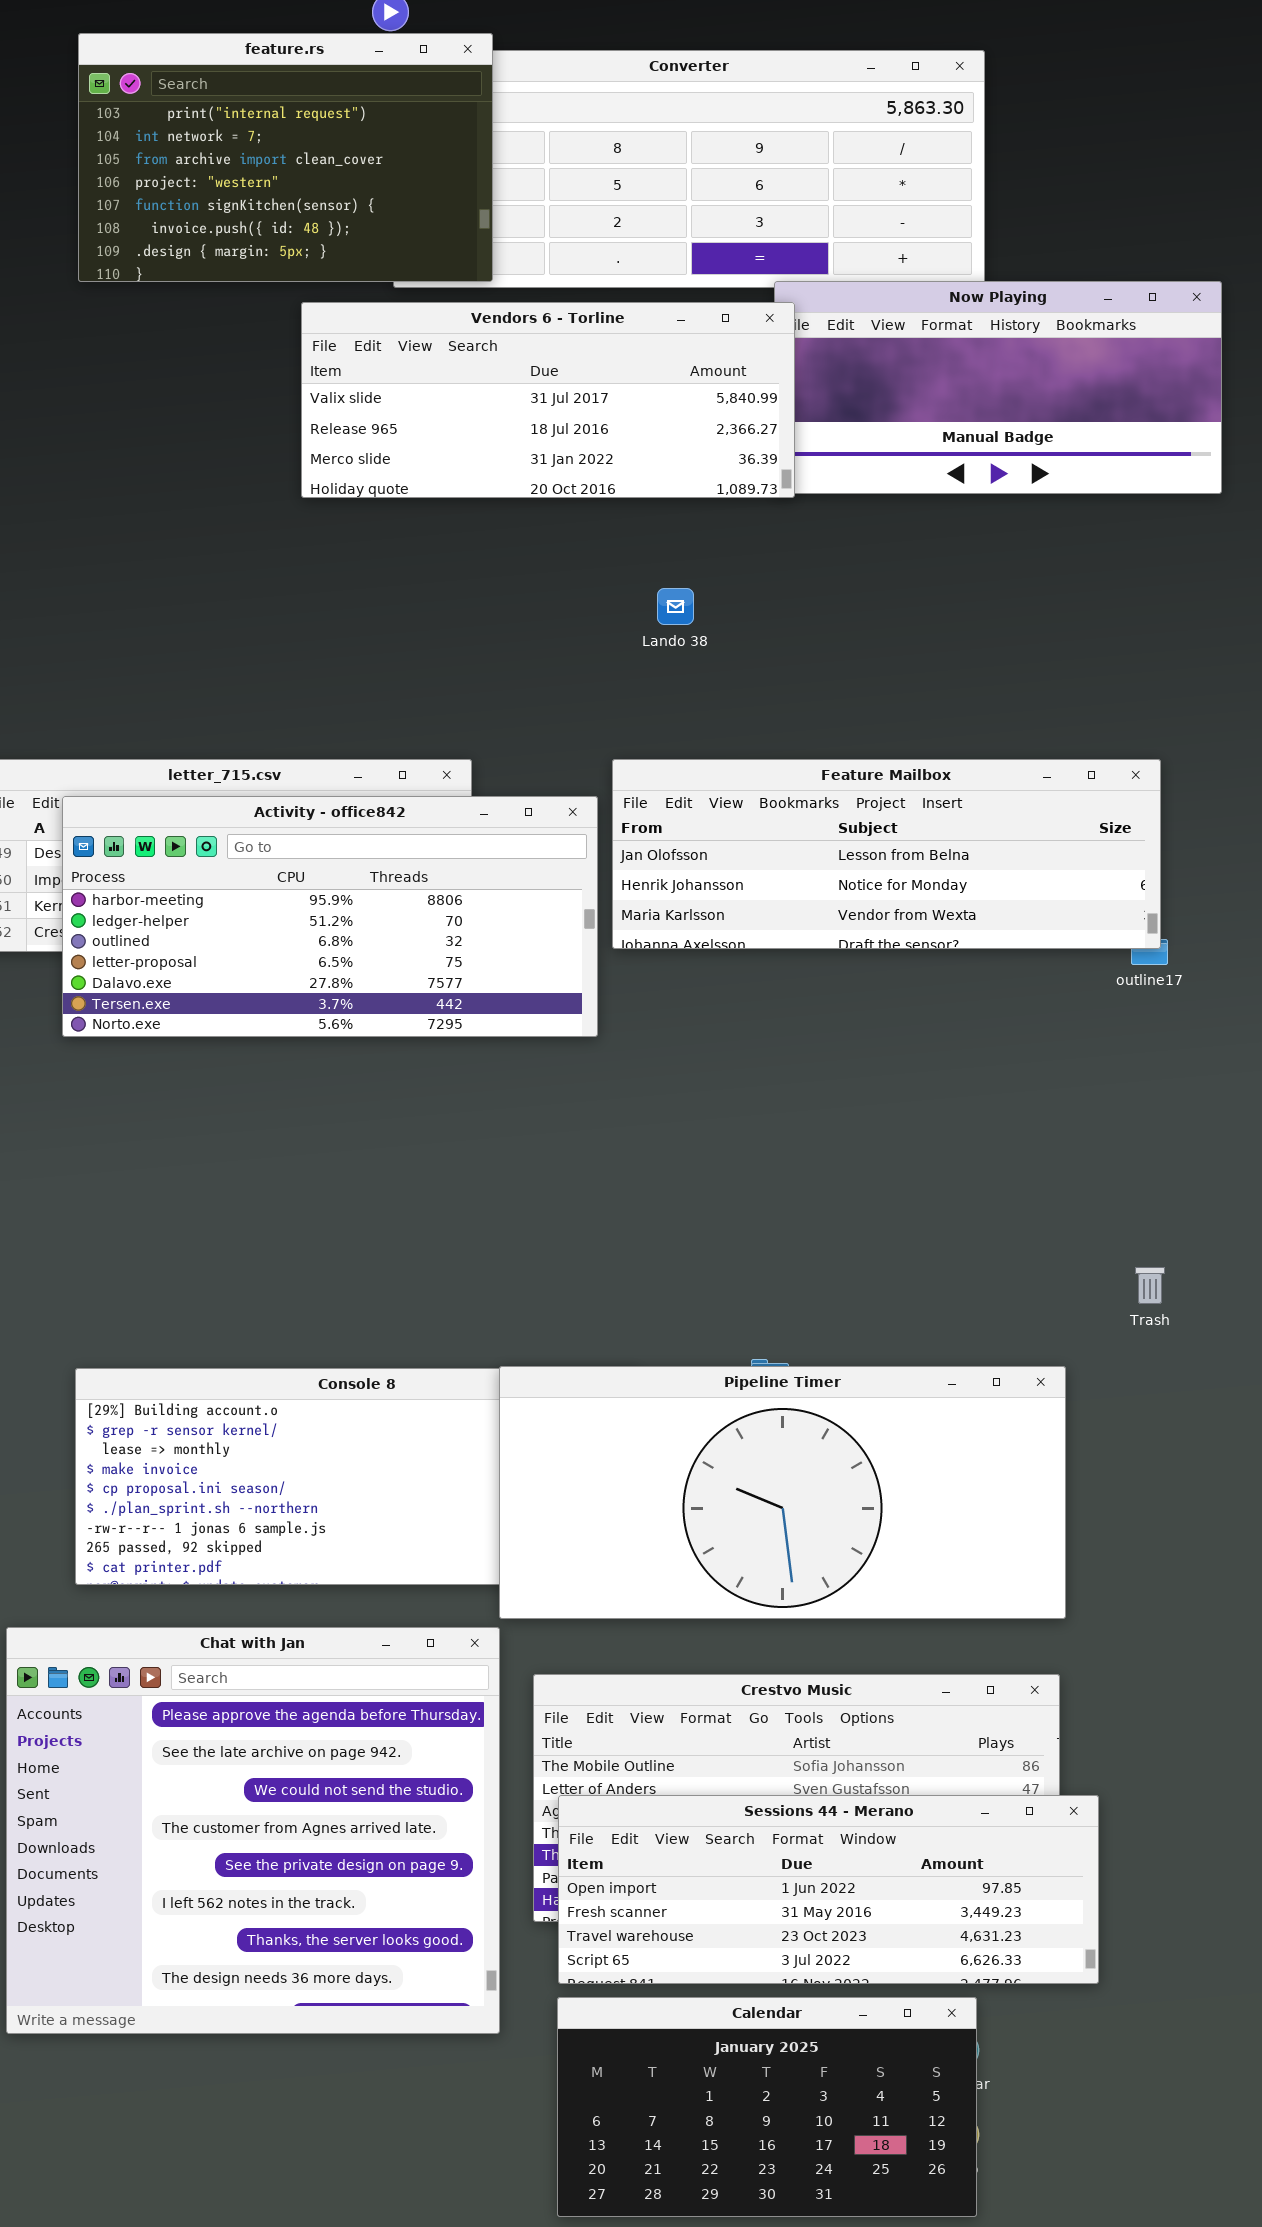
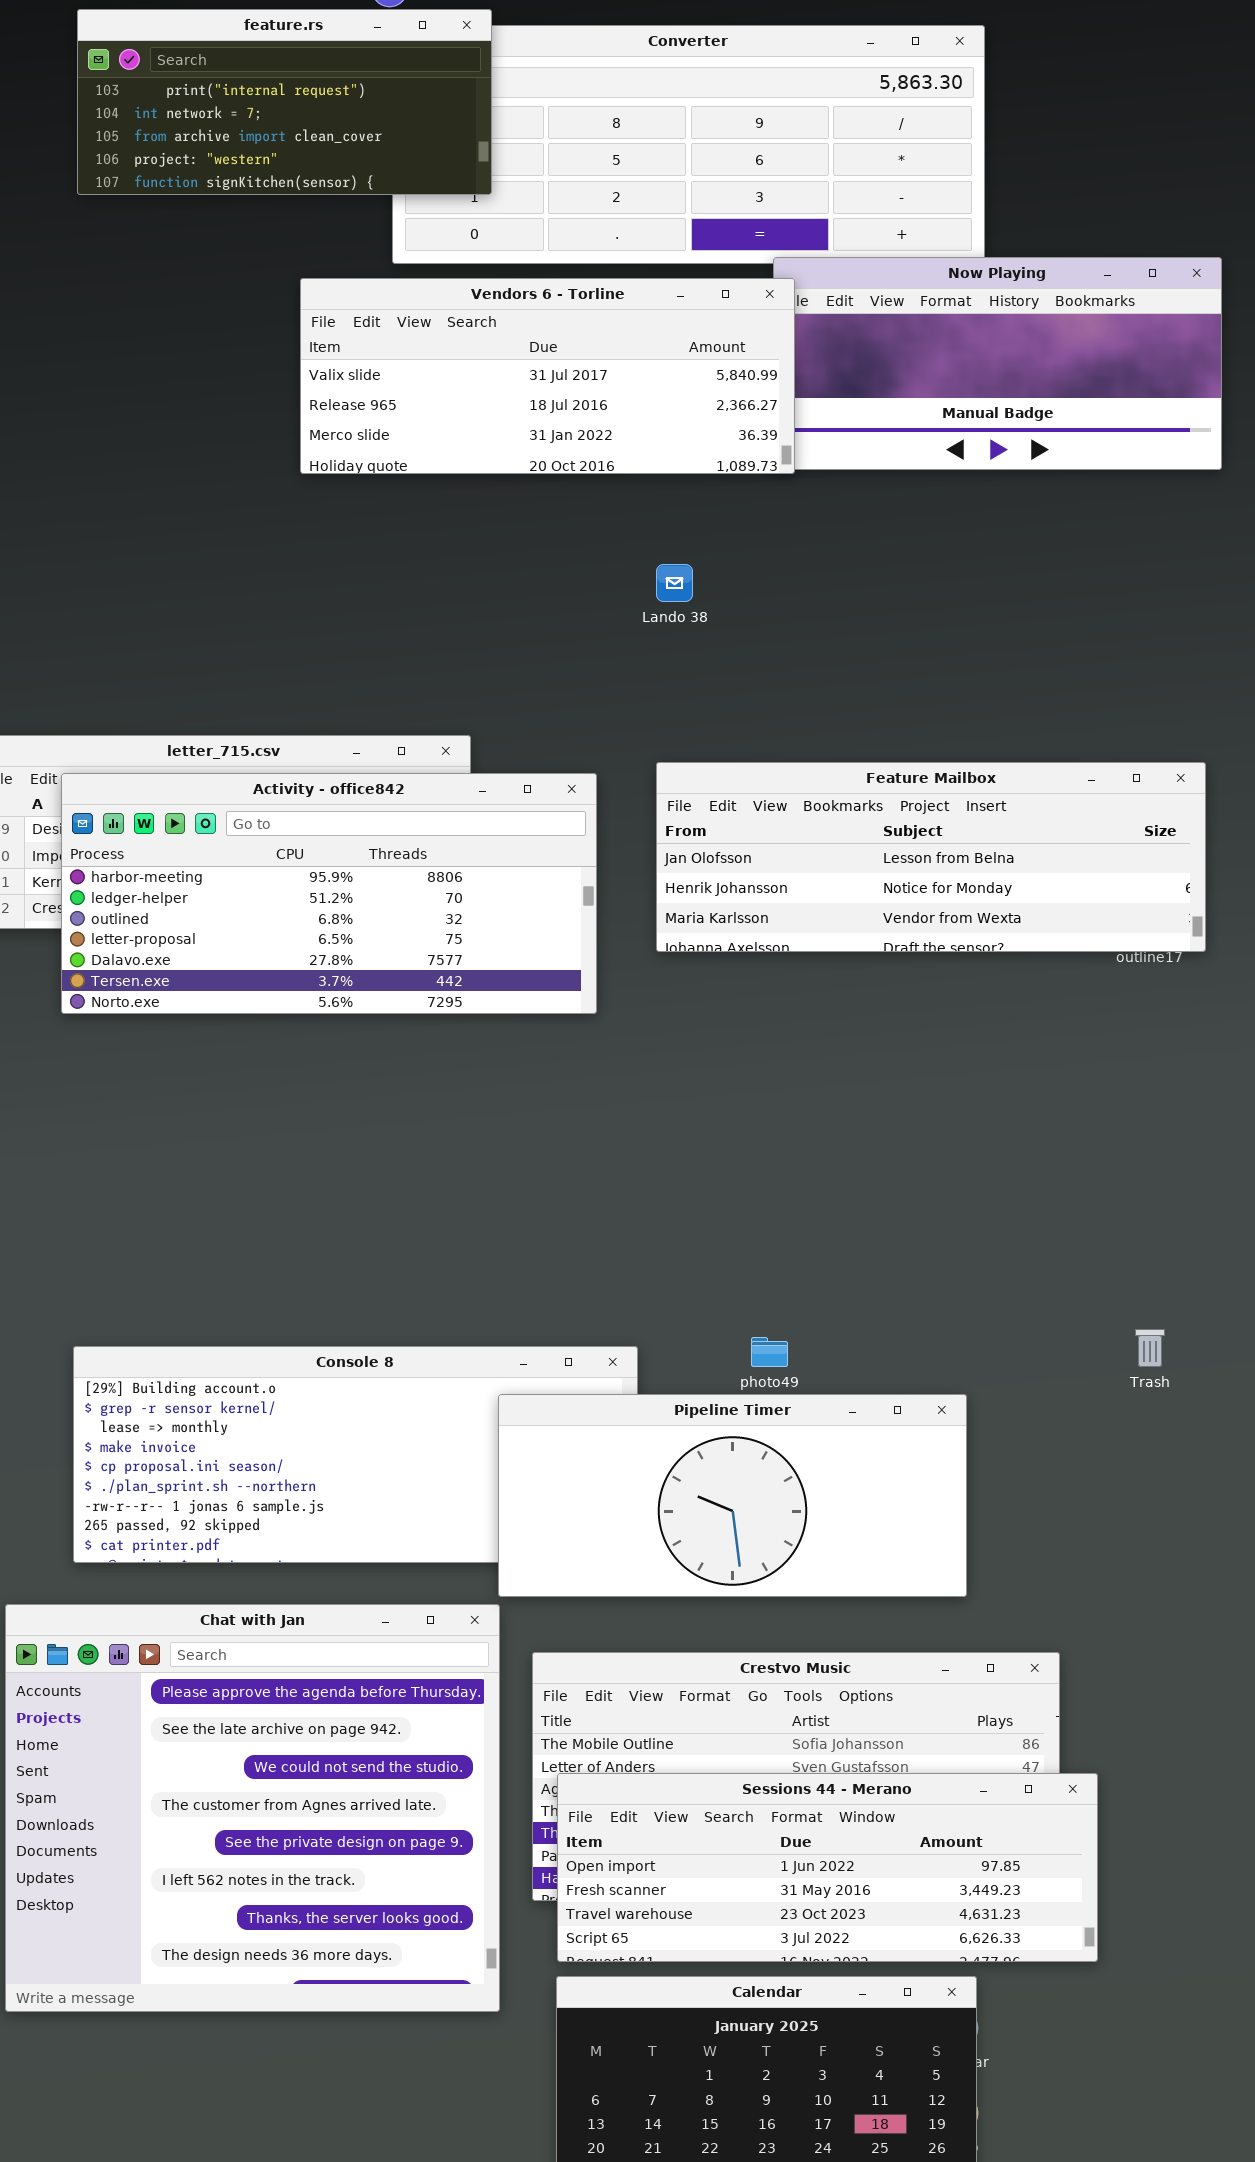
feature.rs: [78,33,493,282] -> [77,9,492,195], resized
Feature Mailbox: [612,759,1161,949] -> [656,762,1206,952], moved
Trash: [1135,1267,1165,1304] -> [1135,1329,1165,1367], moved
Pipeline Timer: [499,1366,1066,1619] -> [498,1394,967,1597], resized

